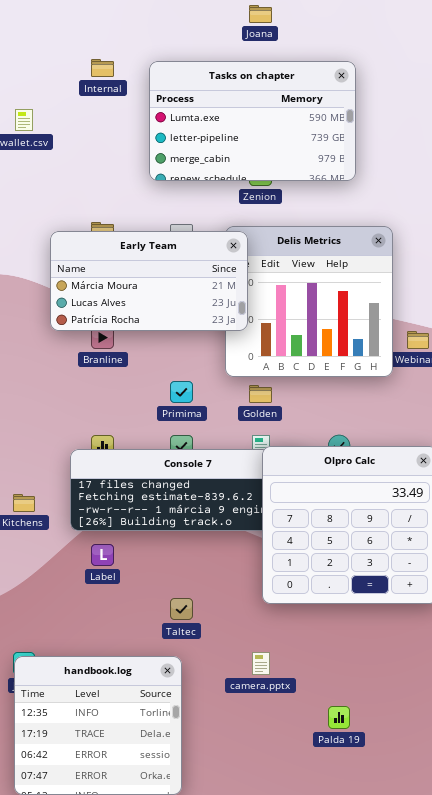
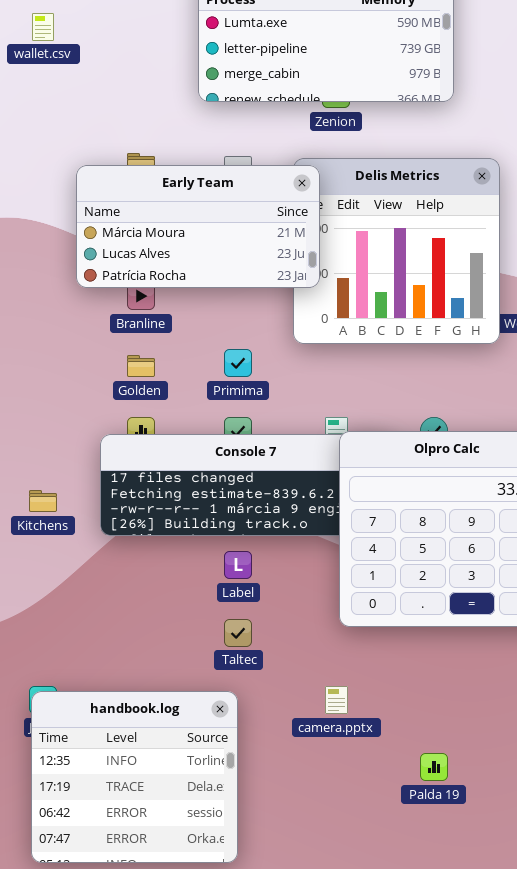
Golden: [249,385,272,403] -> [127,355,155,377], moved
Label: [91,544,114,566] -> [224,551,252,579], moved

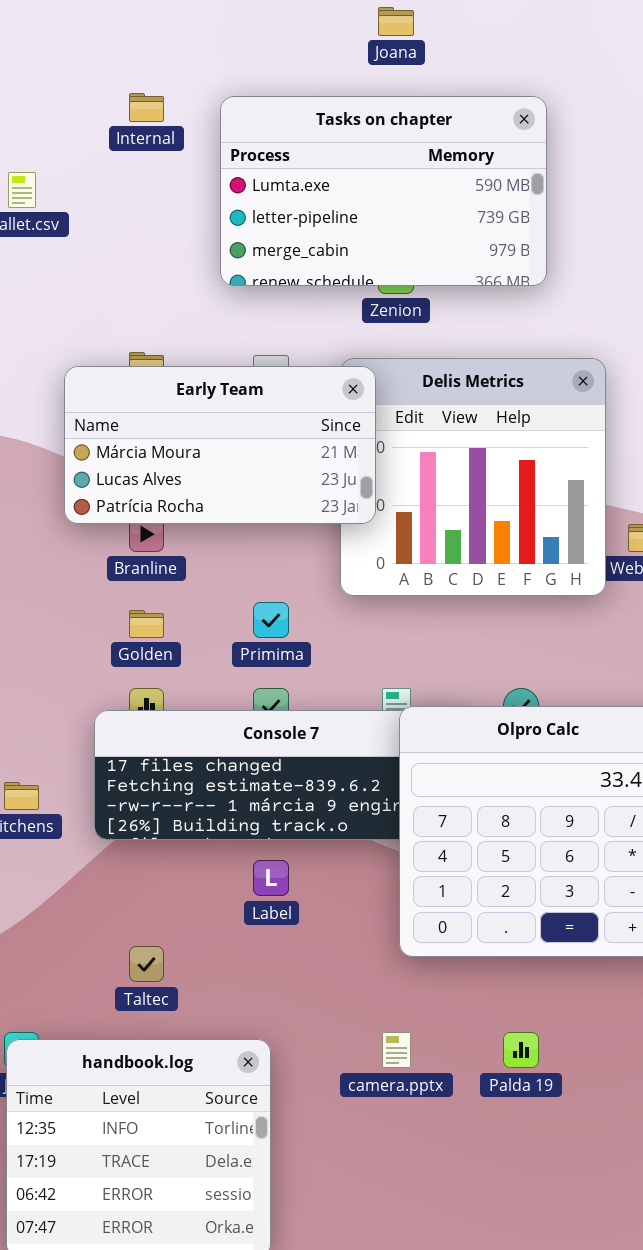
Taltec: [224,619,252,647] -> [129,946,164,982], moved
Palda 19: [420,753,448,781] -> [503,1032,539,1068], moved

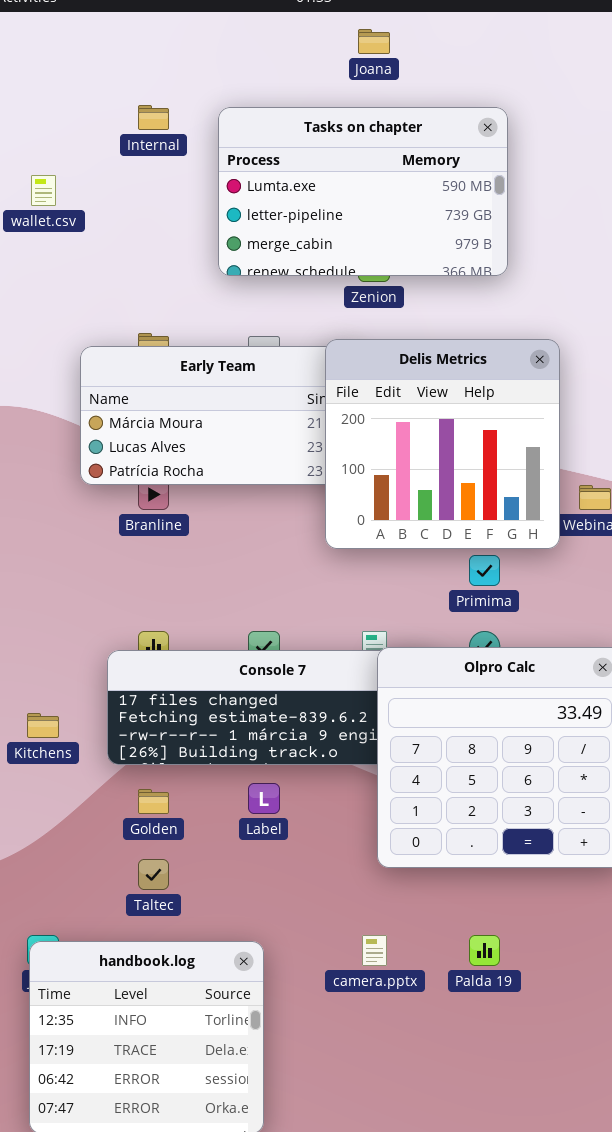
Delis Metrics: [340,358,606,596] -> [325,339,560,549], raised
Primima: [253,602,289,638] -> [469,555,500,586], moved
Golden: [129,610,164,638] -> [138,789,169,814], moved

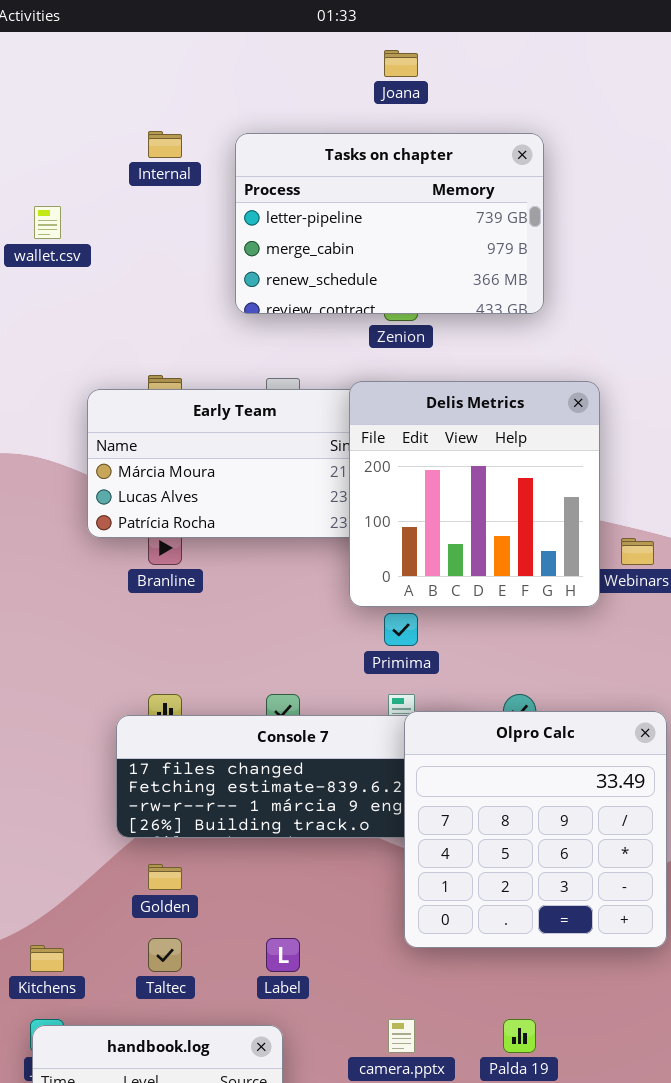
Tasks on chapter: [218,107,508,276] -> [235,133,544,314], scrolled down 1 row
Primima: [469,555,500,586] -> [384,613,418,646], moved
Kitchens: [27,713,59,738] -> [30,945,64,972], moved
Label: [248,783,280,814] -> [266,938,300,972], moved

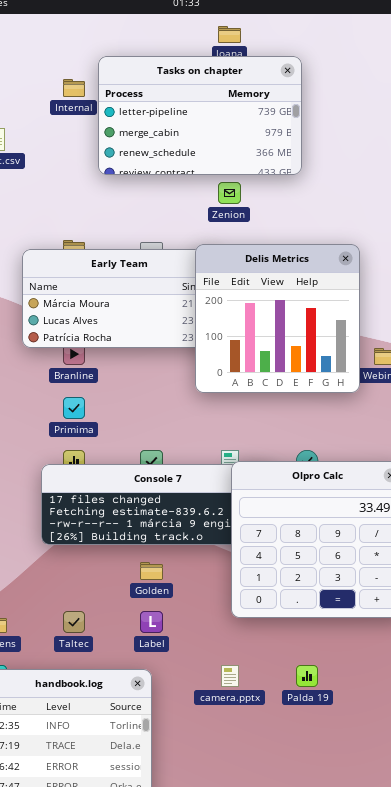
Tasks on chapter: [235,133,544,314] -> [98,56,302,175], moved
Primima: [384,613,418,646] -> [63,397,85,419], moved
Golden: [148,864,182,890] -> [140,562,163,580], moved

